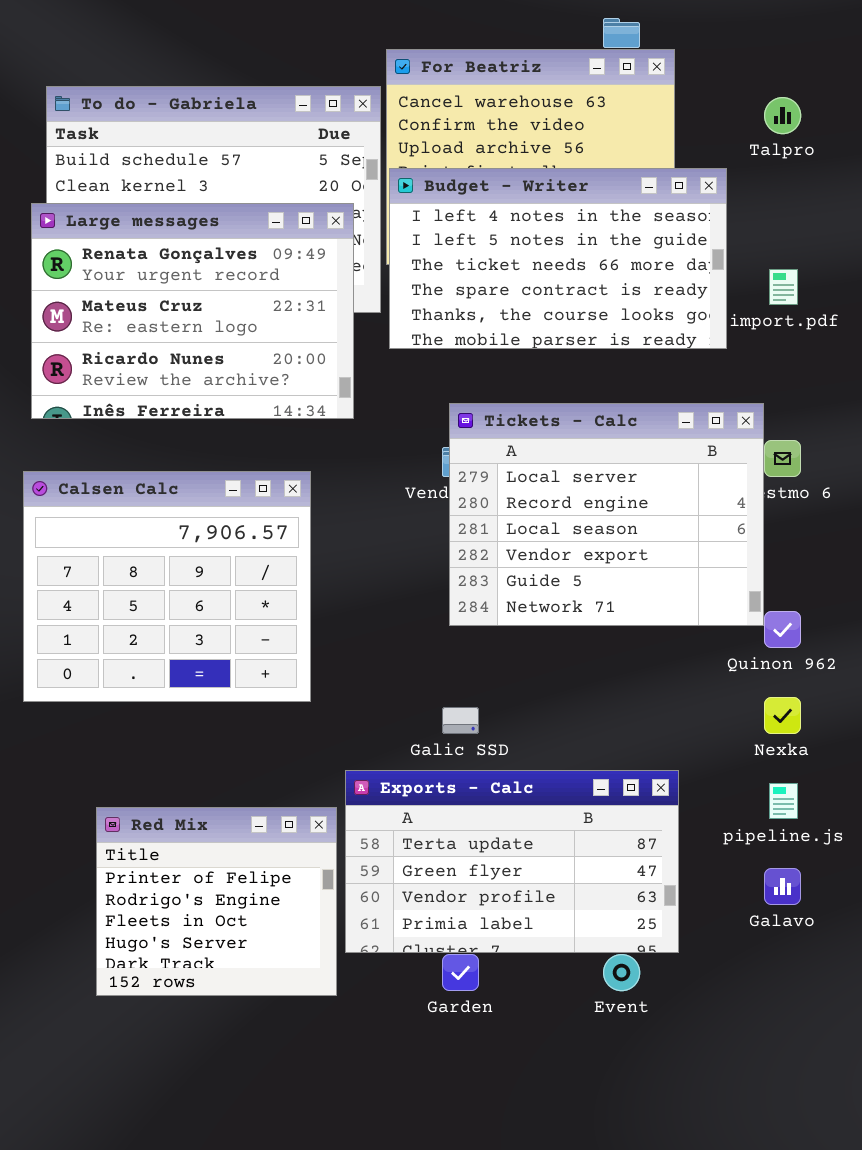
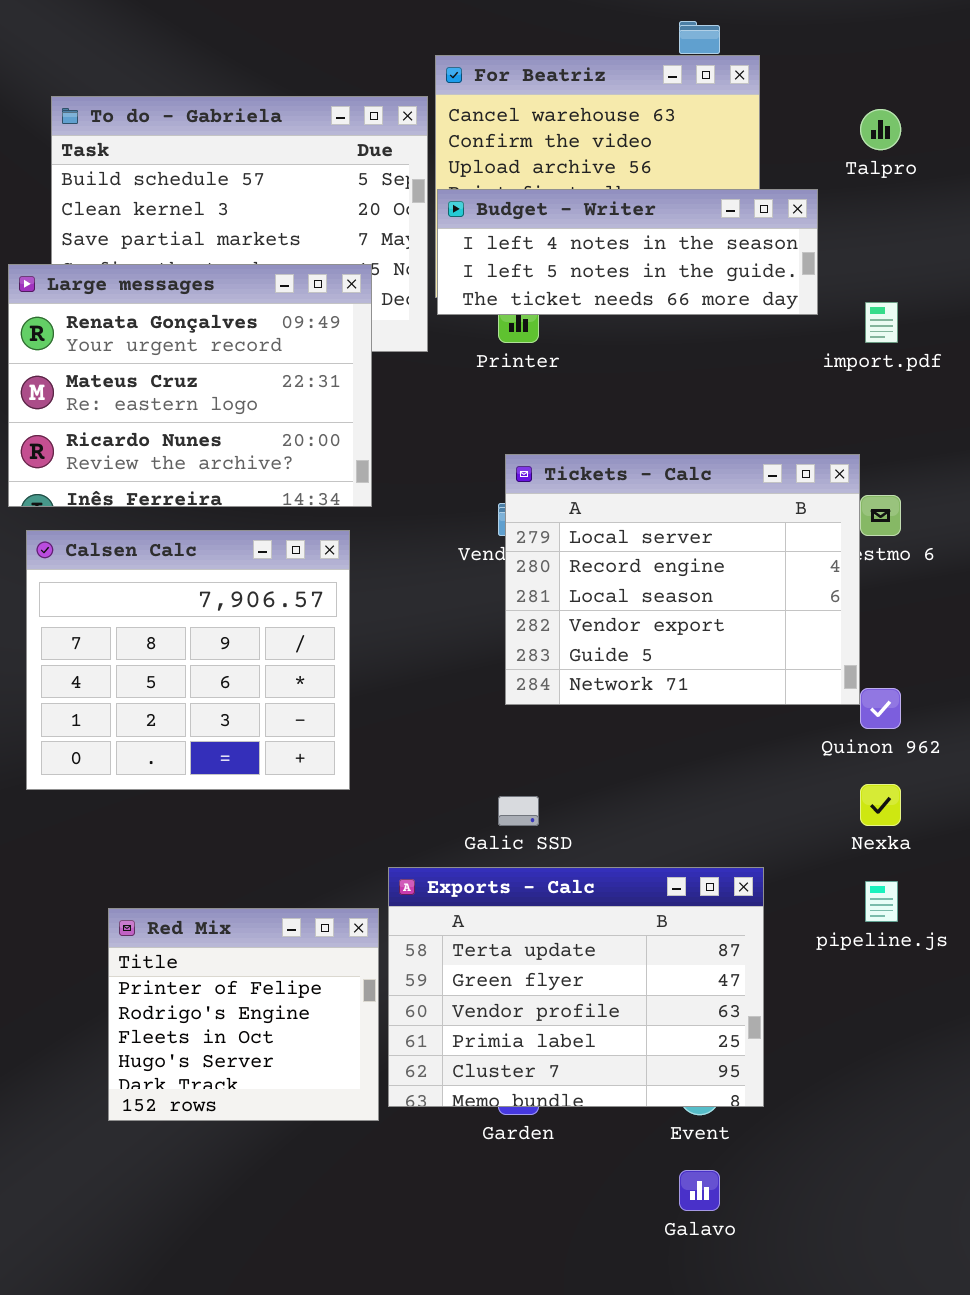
Budget - Writer: [389,168,727,349] -> [437,189,818,315], resized
Large messages: [31,203,354,419] -> [8,264,372,507], moved
Exports - Calc: [345,770,679,953] -> [388,867,764,1107], resized
Galavo: [764,868,801,905] -> [679,1170,720,1211], moved

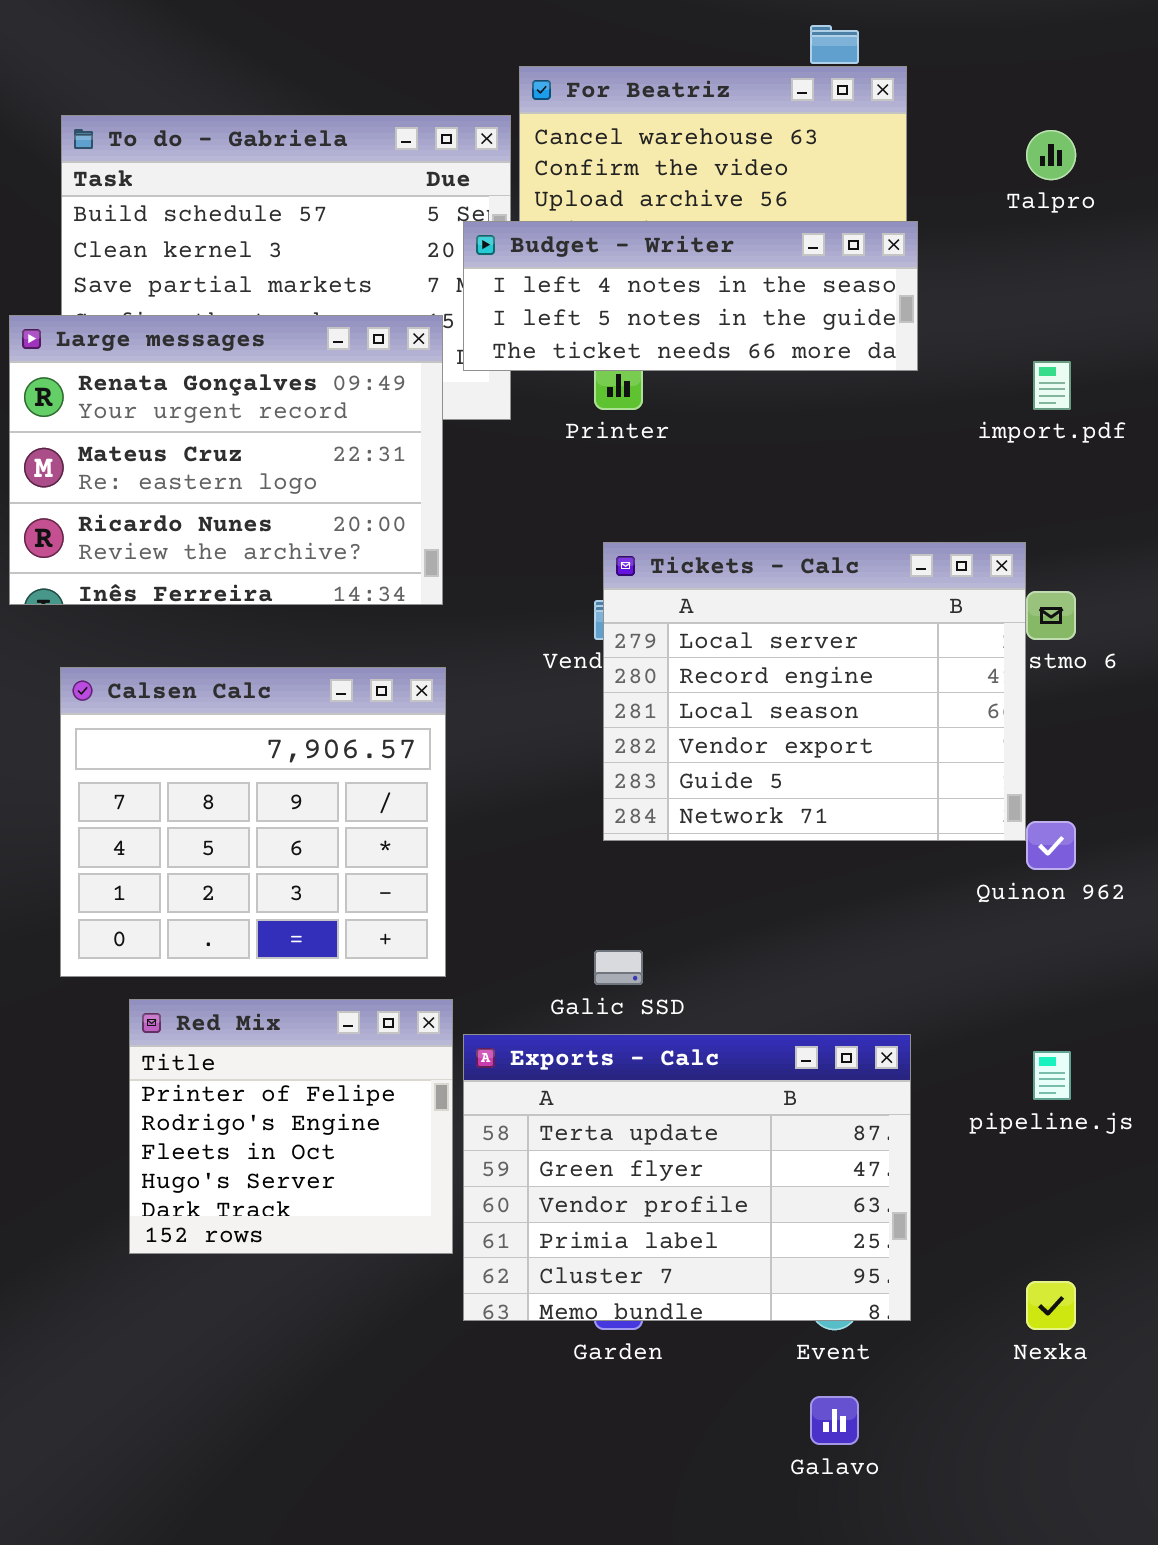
Budget - Writer: [437,189,818,315] -> [463,221,918,371], moved
Calsen Calc: [26,530,350,790] -> [60,667,446,977], moved
Nexka: [860,784,901,826] -> [1026,1281,1076,1330], moved
Red Mix: [108,908,379,1121] -> [129,999,453,1254], moved

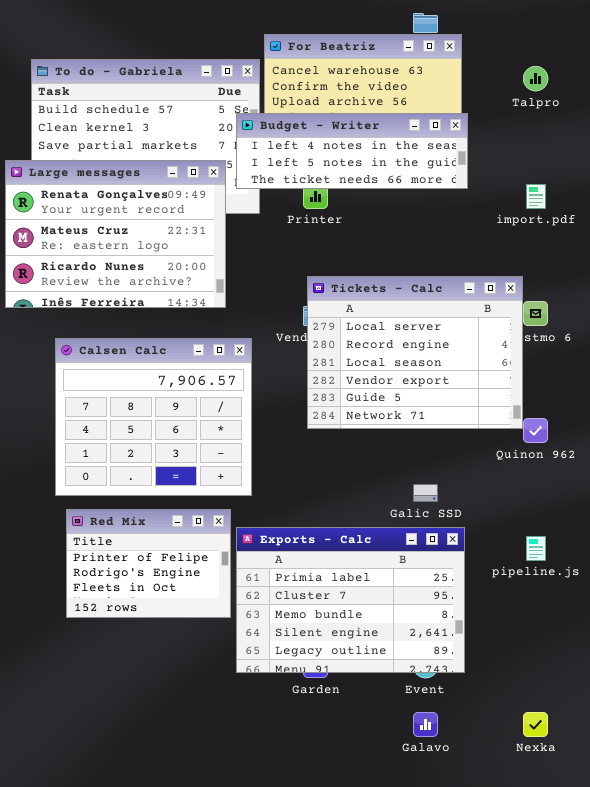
Calsen Calc: [60,667,446,977] -> [55,338,252,496], moved
Galic SSD: [594,950,643,985] -> [413,484,438,502], moved
Red Mix: [129,999,453,1254] -> [66,509,231,618], resized
Exports - Calc: [463,1034,911,1321] -> [236,527,465,673], scrolled down 3 rows
Nexka: [1026,1281,1076,1330] -> [523,712,548,737], moved

